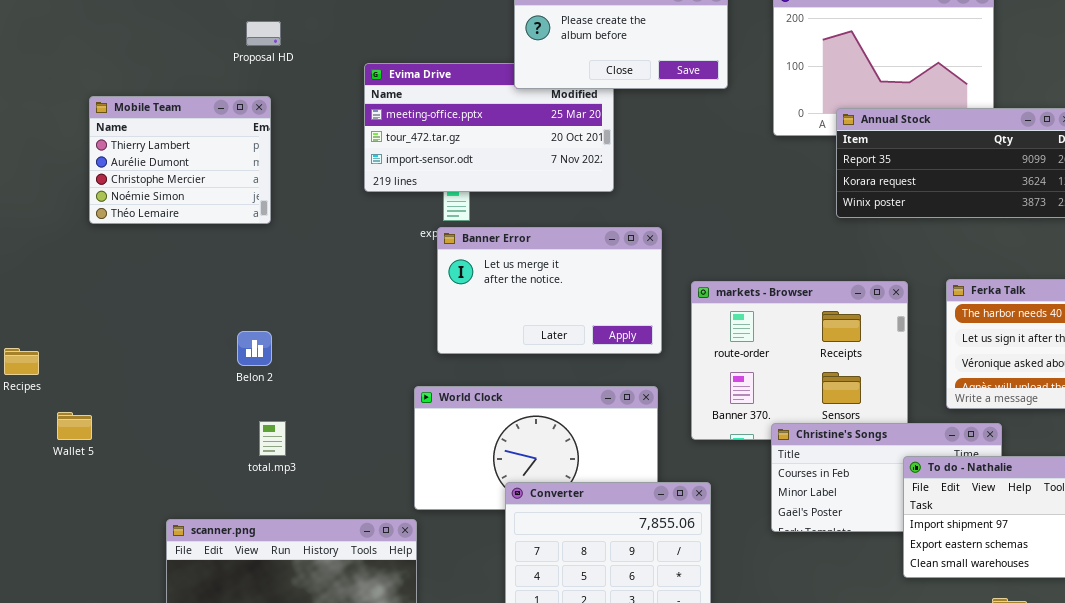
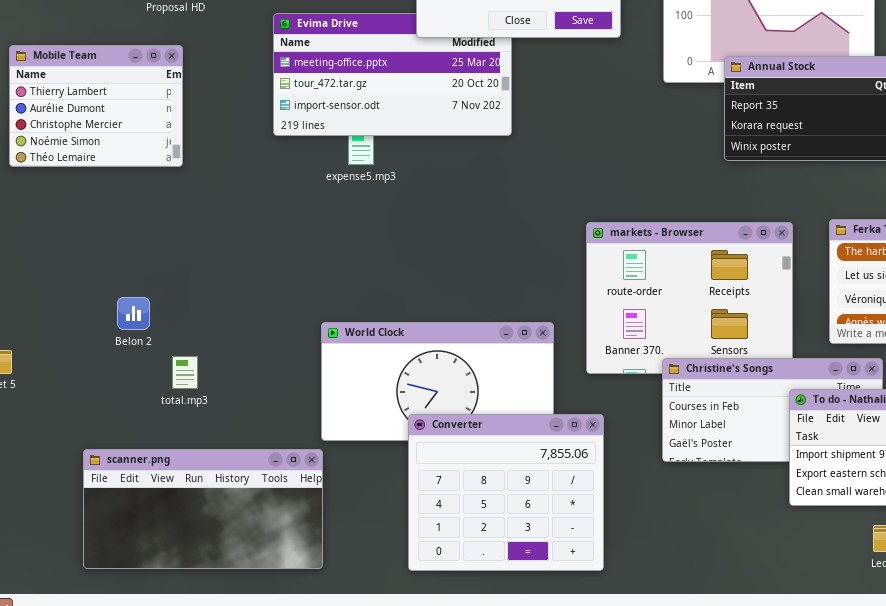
Banner Error: [437,227,662,354] -> none, closed
Belon 2: [237,331,272,366] -> [117,297,150,330], moved

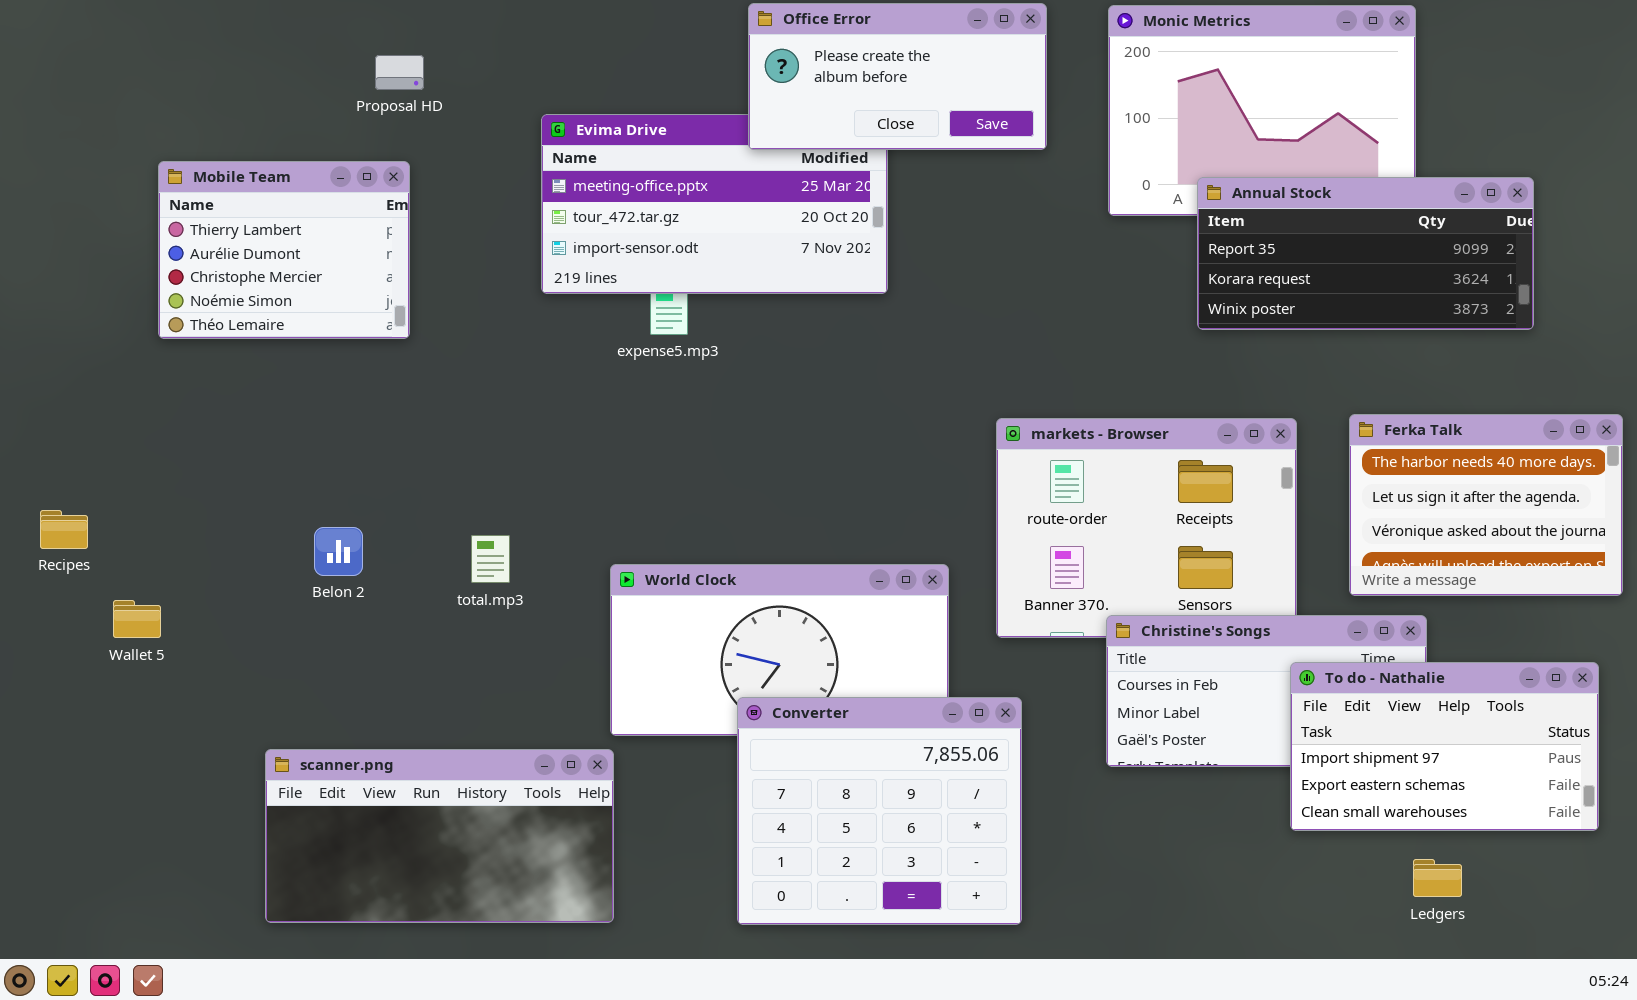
total.mp3: [172,356,198,389] -> [471,535,510,583], moved

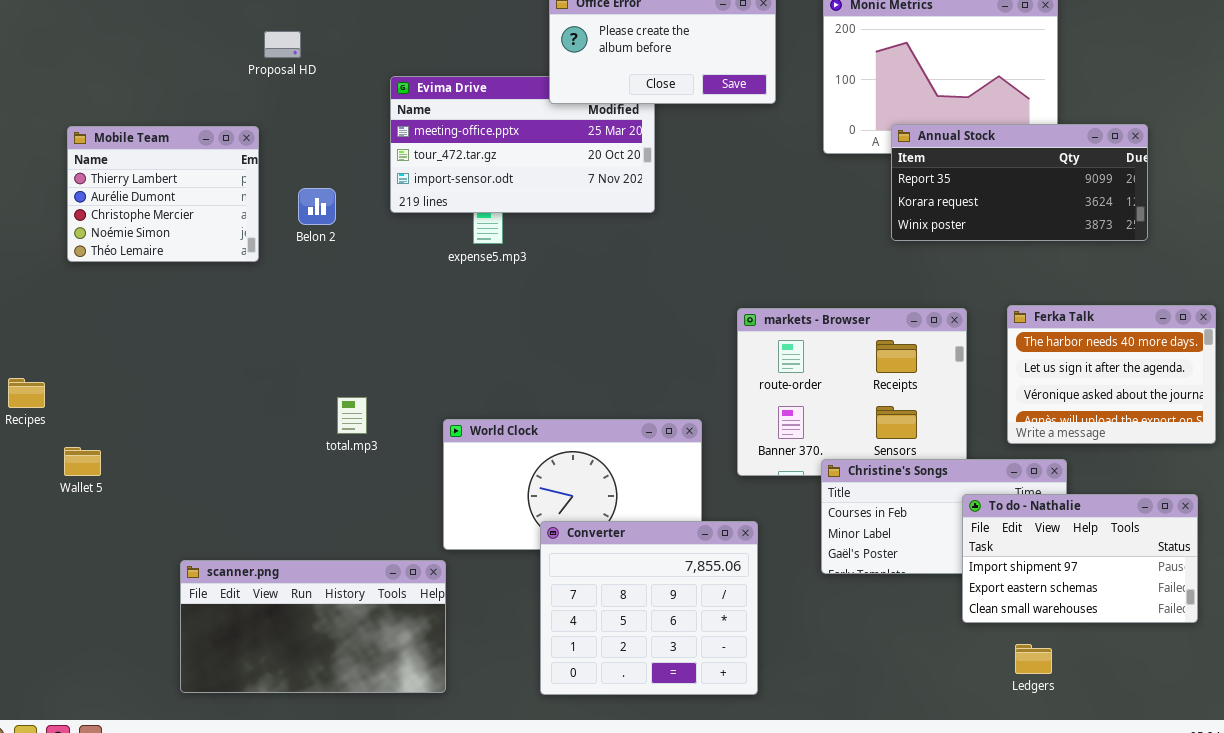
Mobile Team: [158,161,410,339] -> [67,126,259,262], moved
Belon 2: [314,527,363,576] -> [298,188,336,225], moved
Ledgers: [1413,859,1462,897] -> [1015,644,1052,674], moved

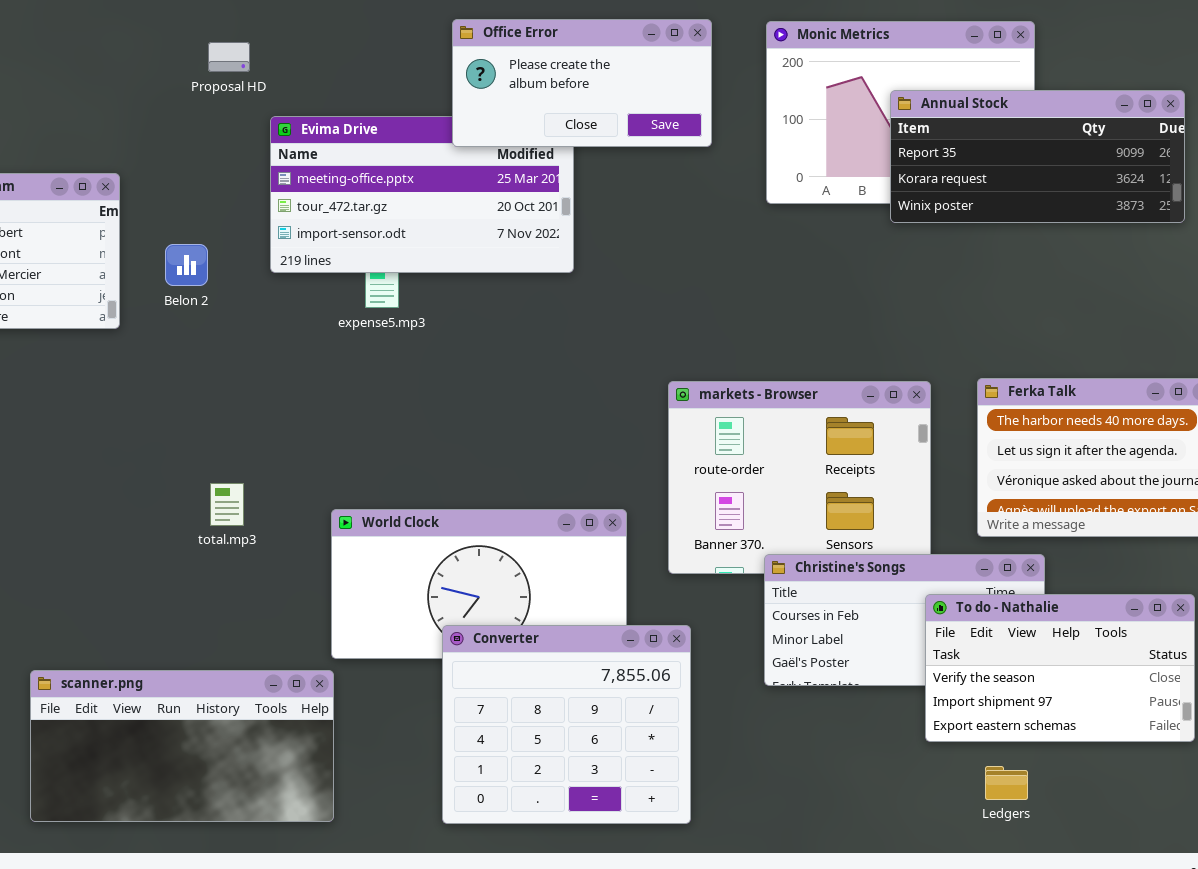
Proposal HD: [264,31,301,58] -> [208,42,250,72], moved
Annual Stock: [891,124,1148,241] -> [890,90,1185,223], moved
To do - Nathalie: [962,494,1198,623] -> [925,594,1195,742], scrolled up 1 row

